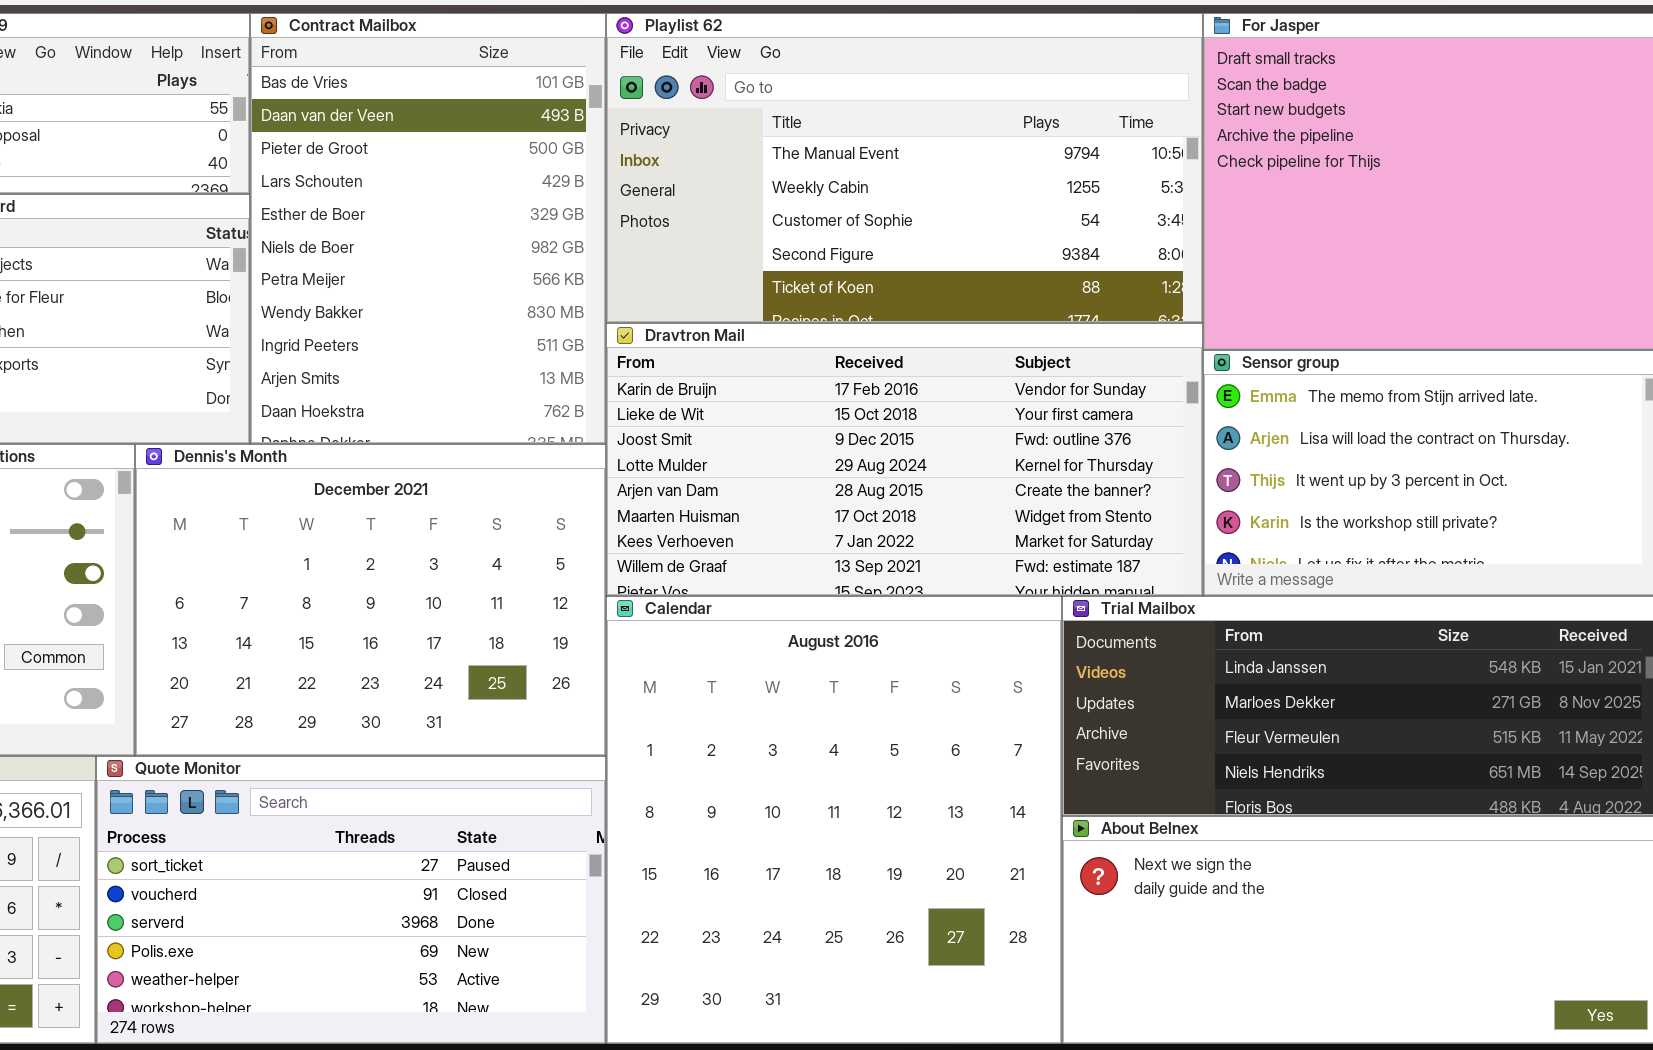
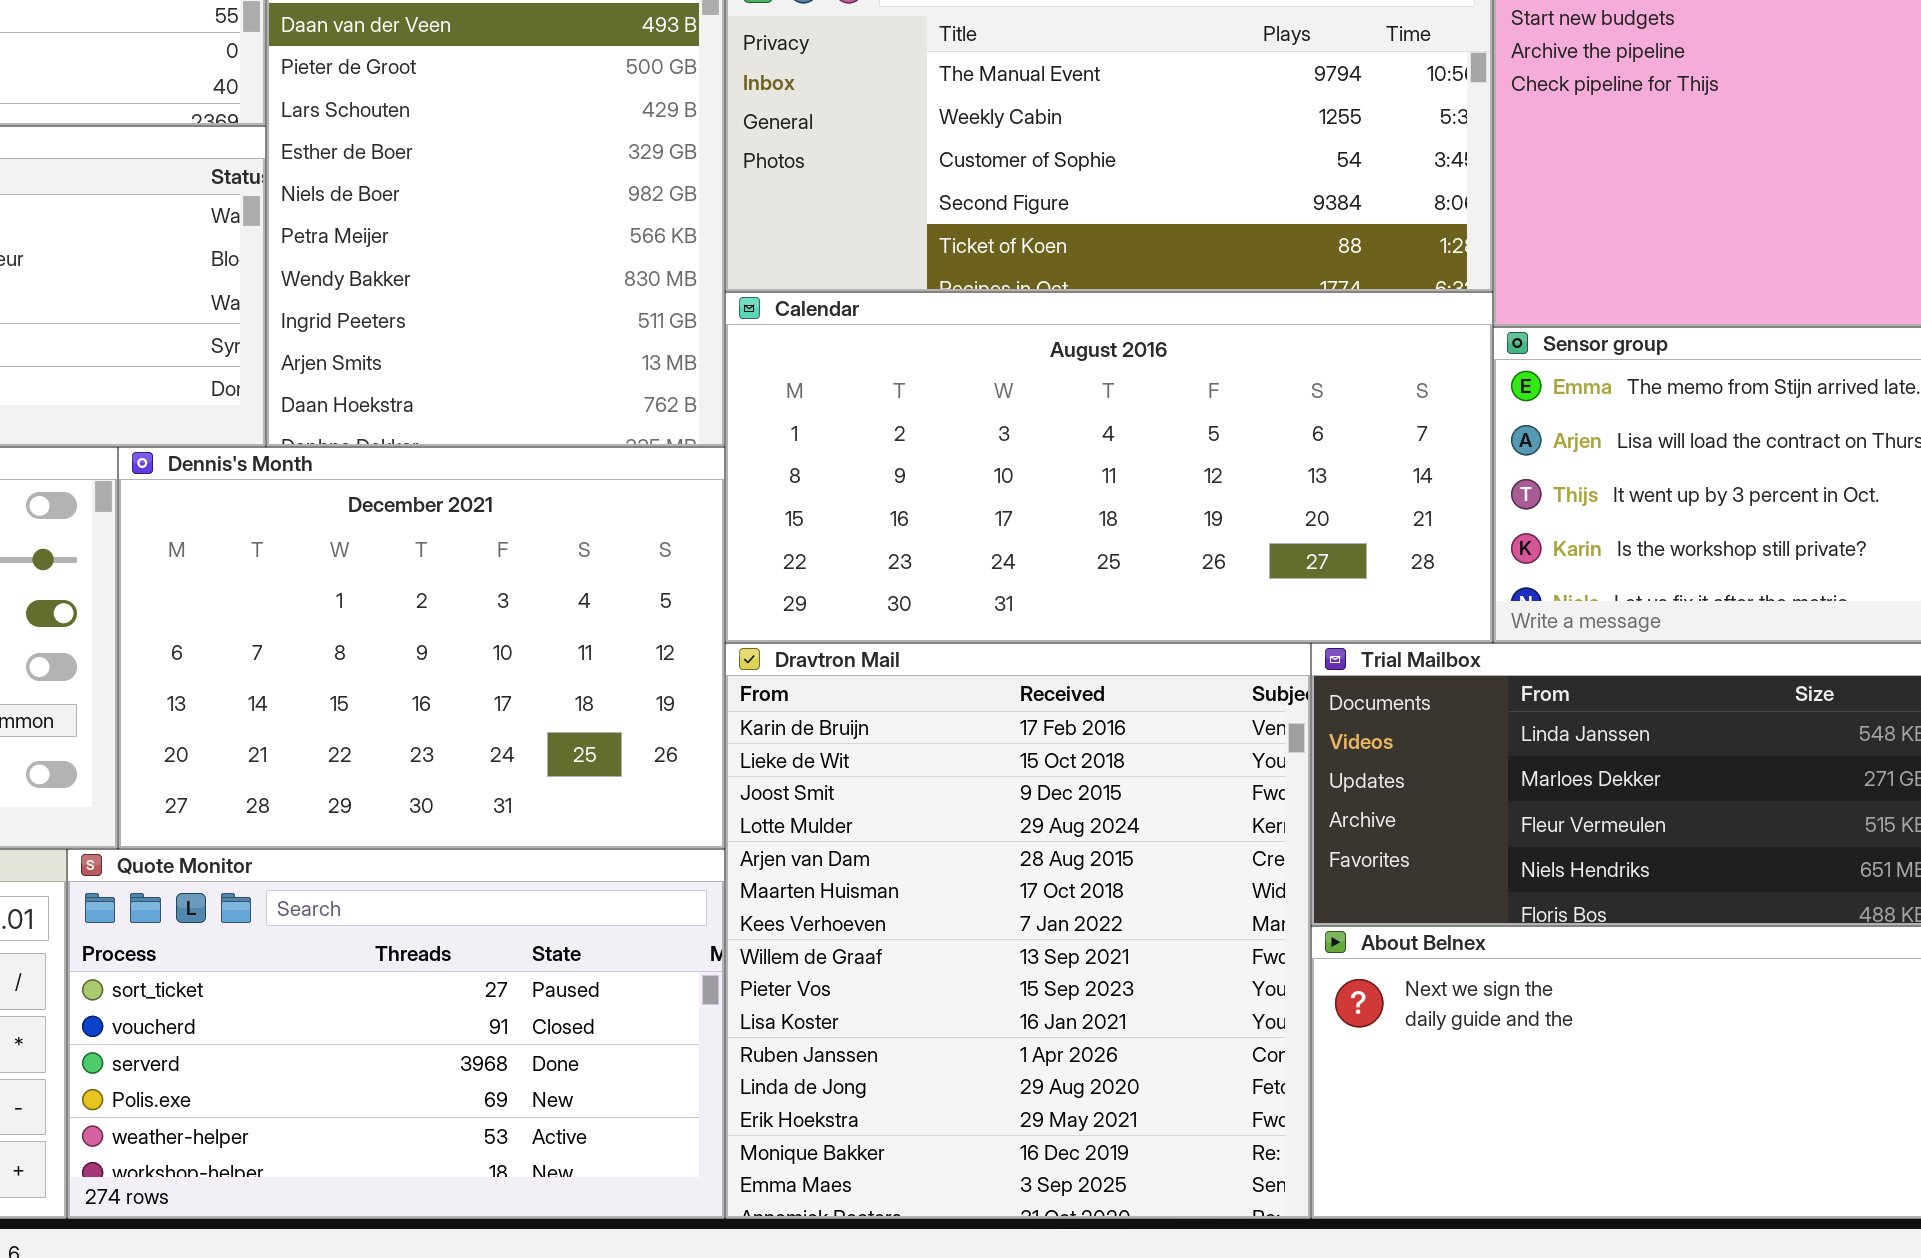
Dravtron Mail: [606,323,1203,596] -> [725,643,1311,1219], moved, resized
Calendar: [606,596,1062,1044] -> [725,292,1493,643], moved, resized

